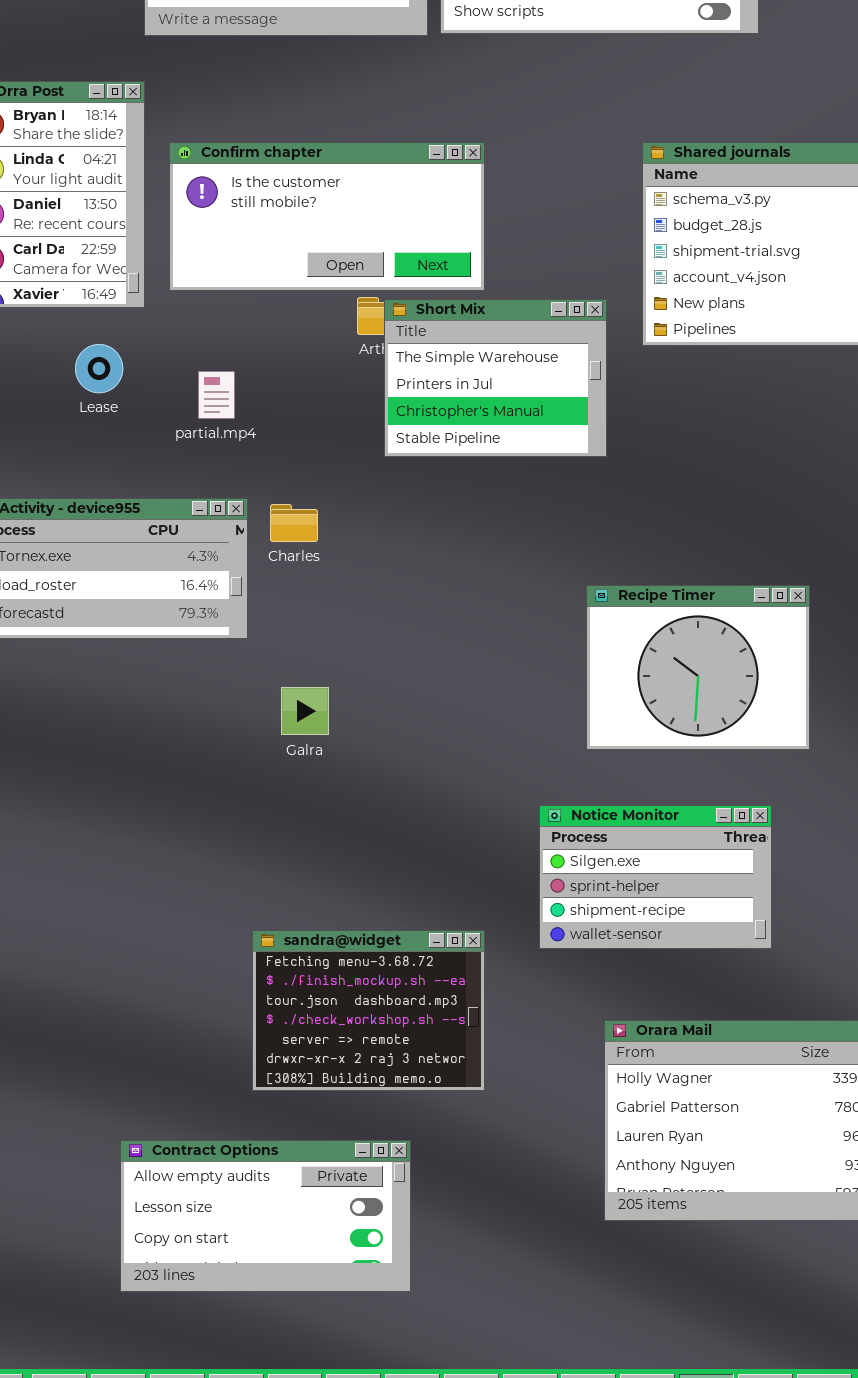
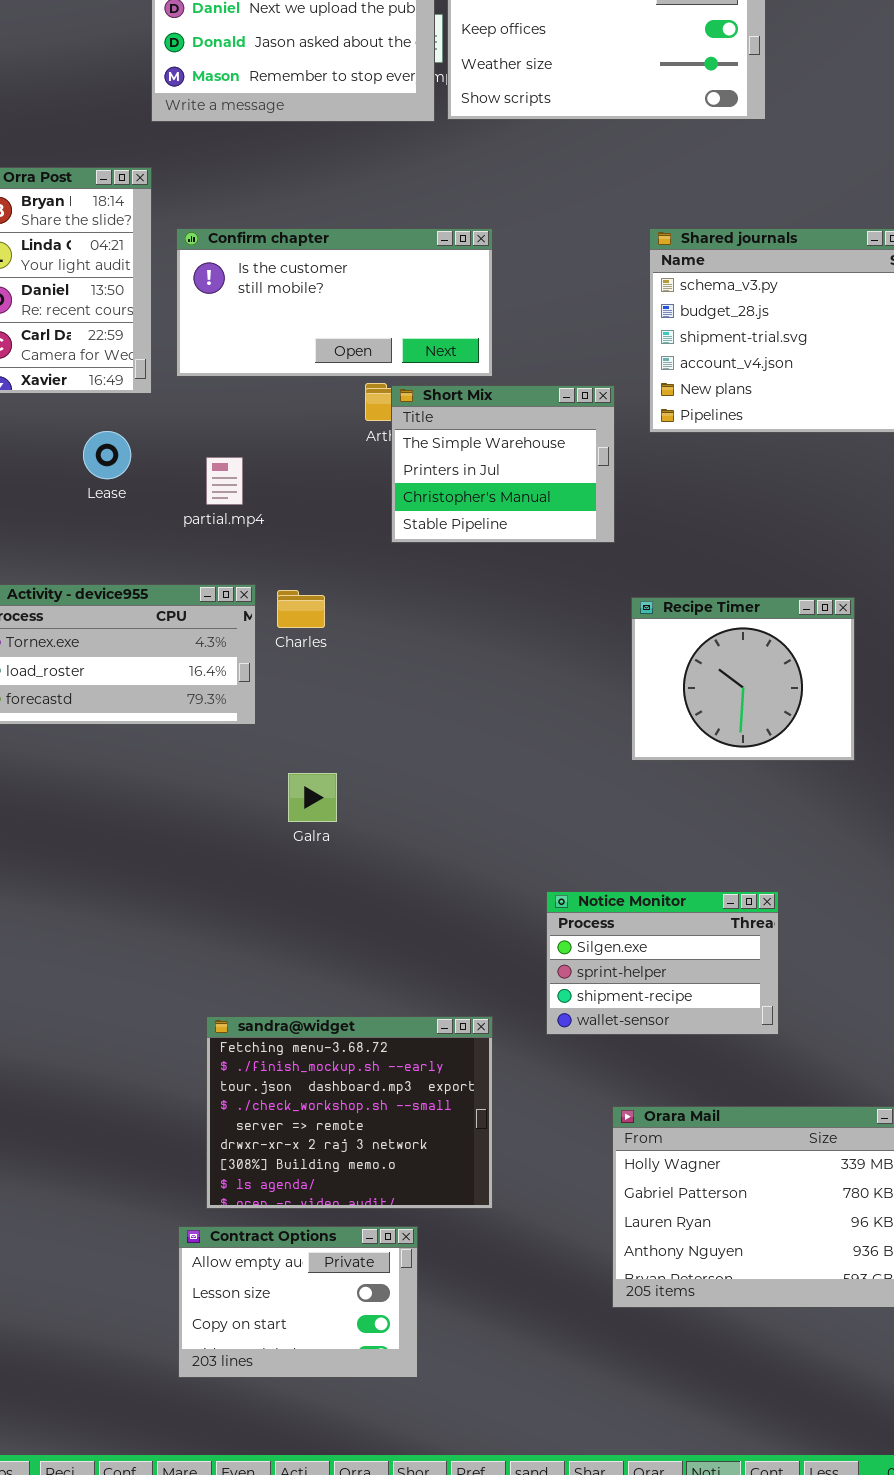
Recipe Timer: [586,585,810,750] -> [631,597,855,761], moved
sandra@widget: [252,930,485,1091] -> [206,1016,493,1209], resized
Contract Options: [120,1140,411,1292] -> [178,1226,418,1378], resized

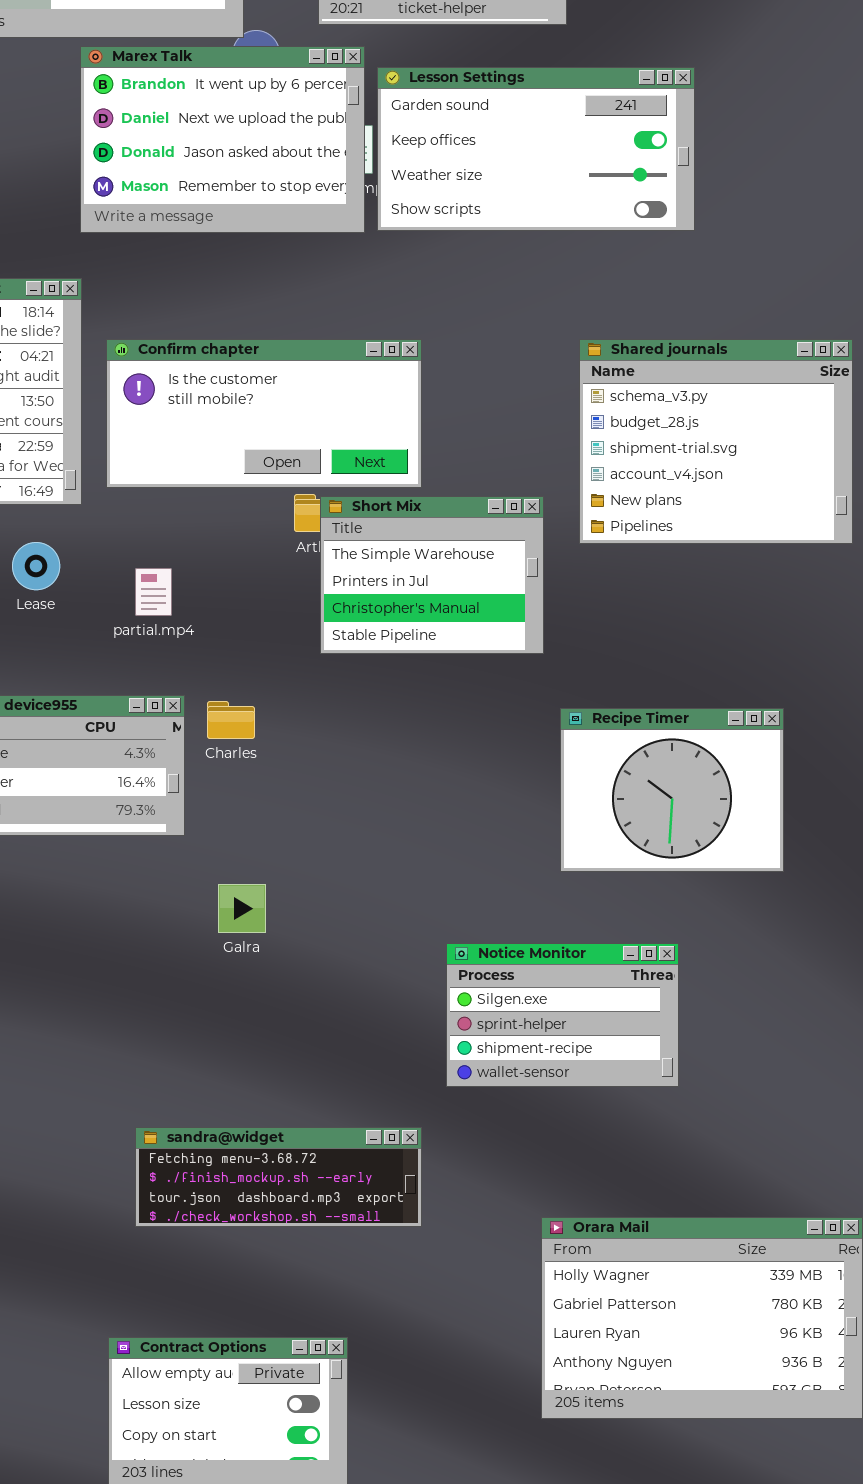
Notice Monitor: [546,891,779,1035] -> [446,943,679,1087], moved
sandra@widget: [206,1016,493,1209] -> [135,1127,422,1227], resized

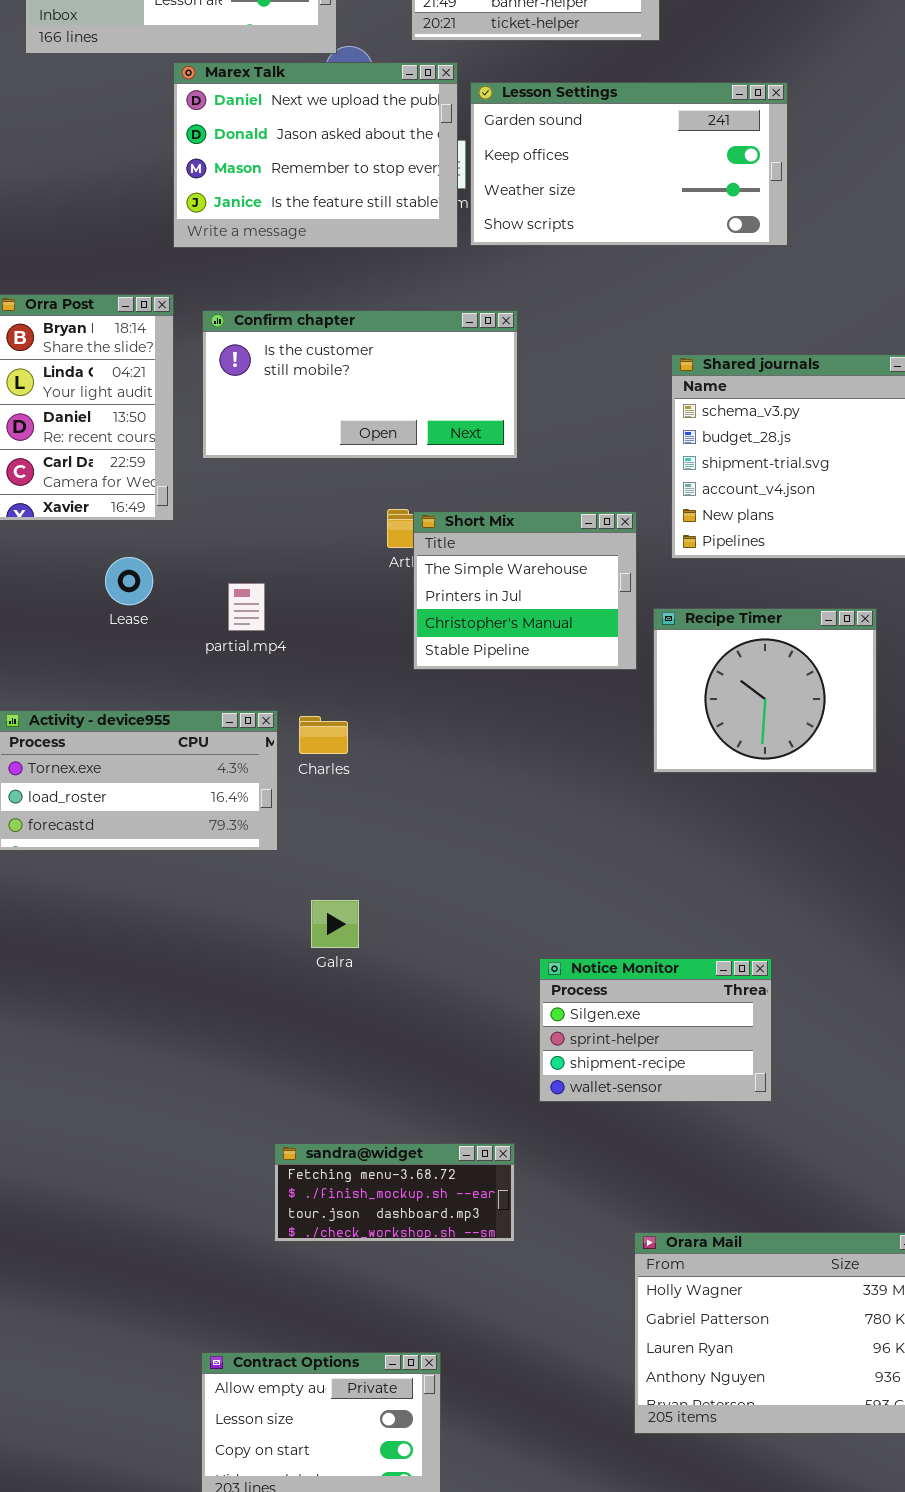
Marex Talk: [80,46,365,233] -> [173,62,458,248], scrolled down 1 row
Confirm chapter: [106,339,422,488] -> [202,310,518,459], moved
Recipe Timer: [560,708,784,872] -> [653,608,877,773], moved
sandra@widget: [135,1127,422,1227] -> [274,1143,515,1242], resized

